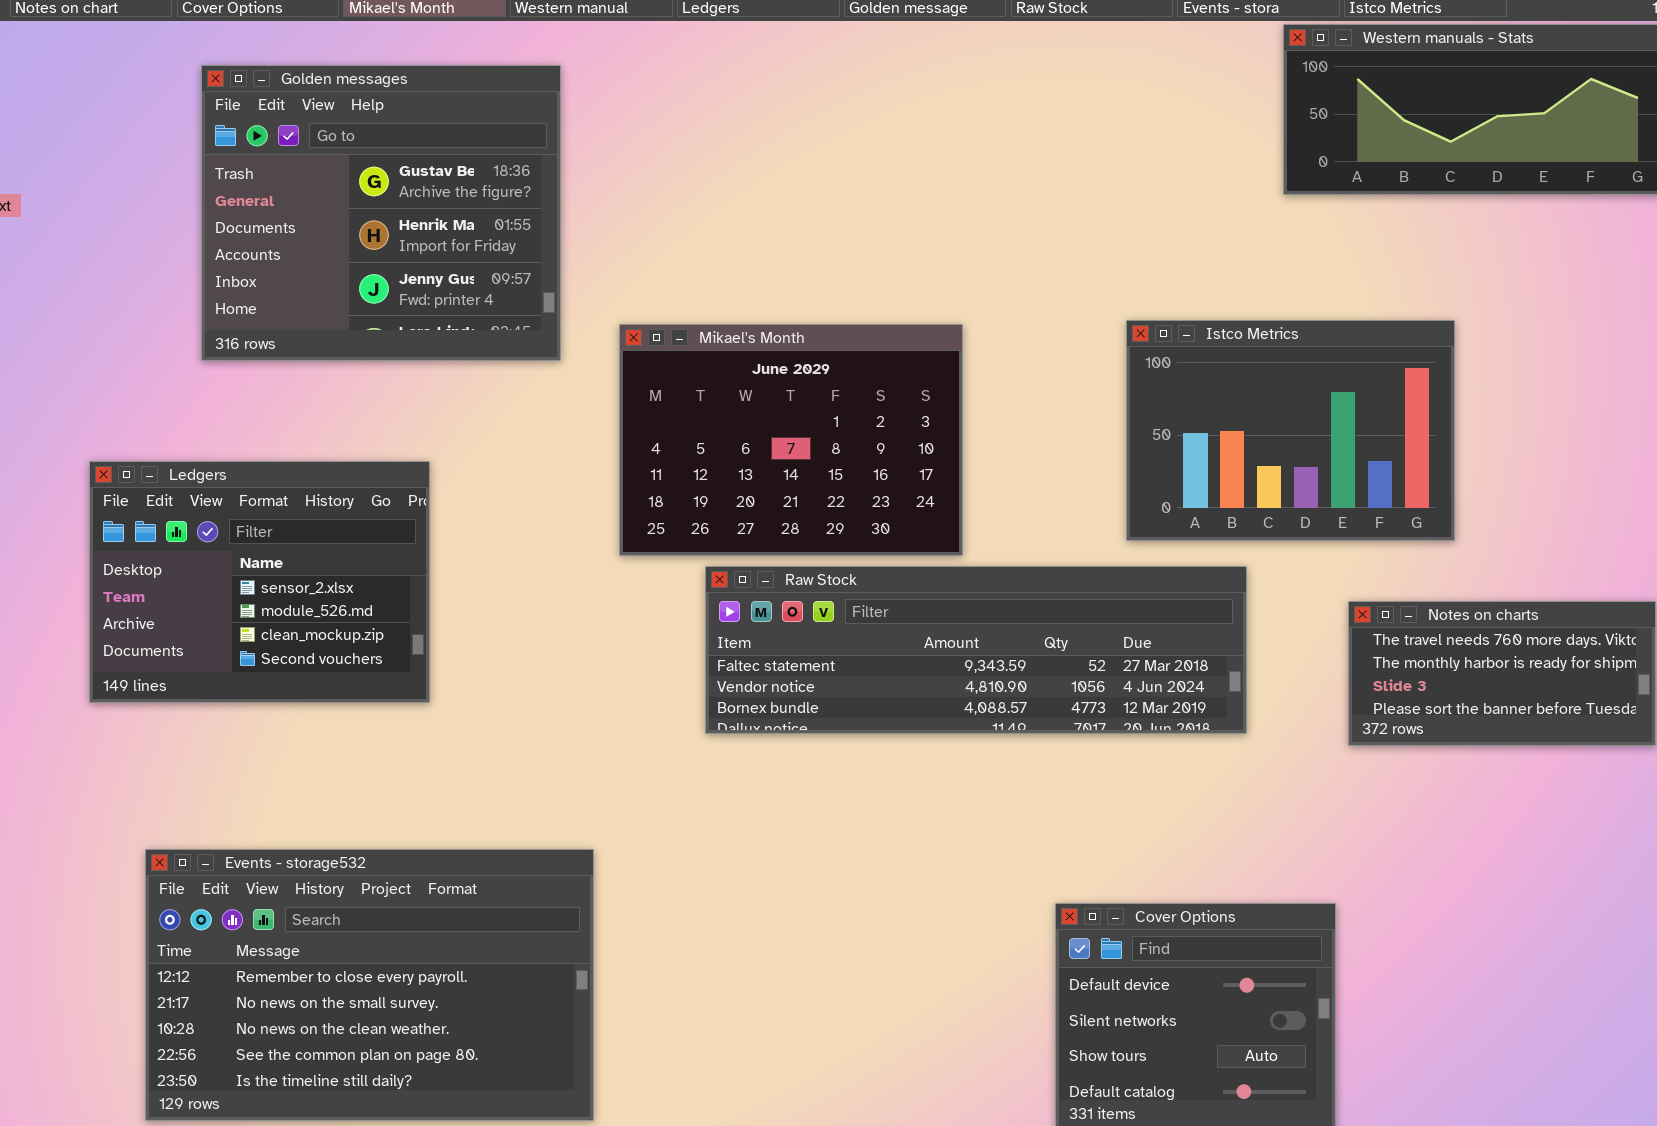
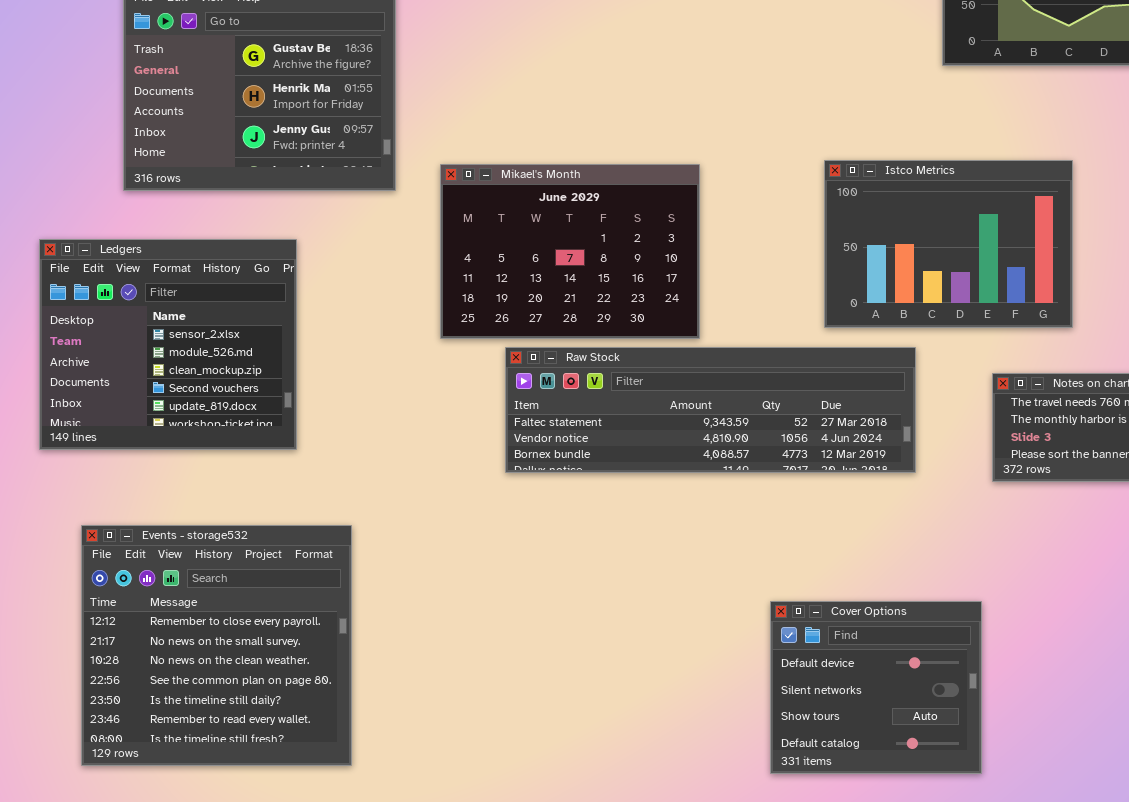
Ledgers: [89,461,430,703] -> [39,239,297,450], resized
Events - storage532: [145,849,594,1121] -> [81,525,352,766], resized

